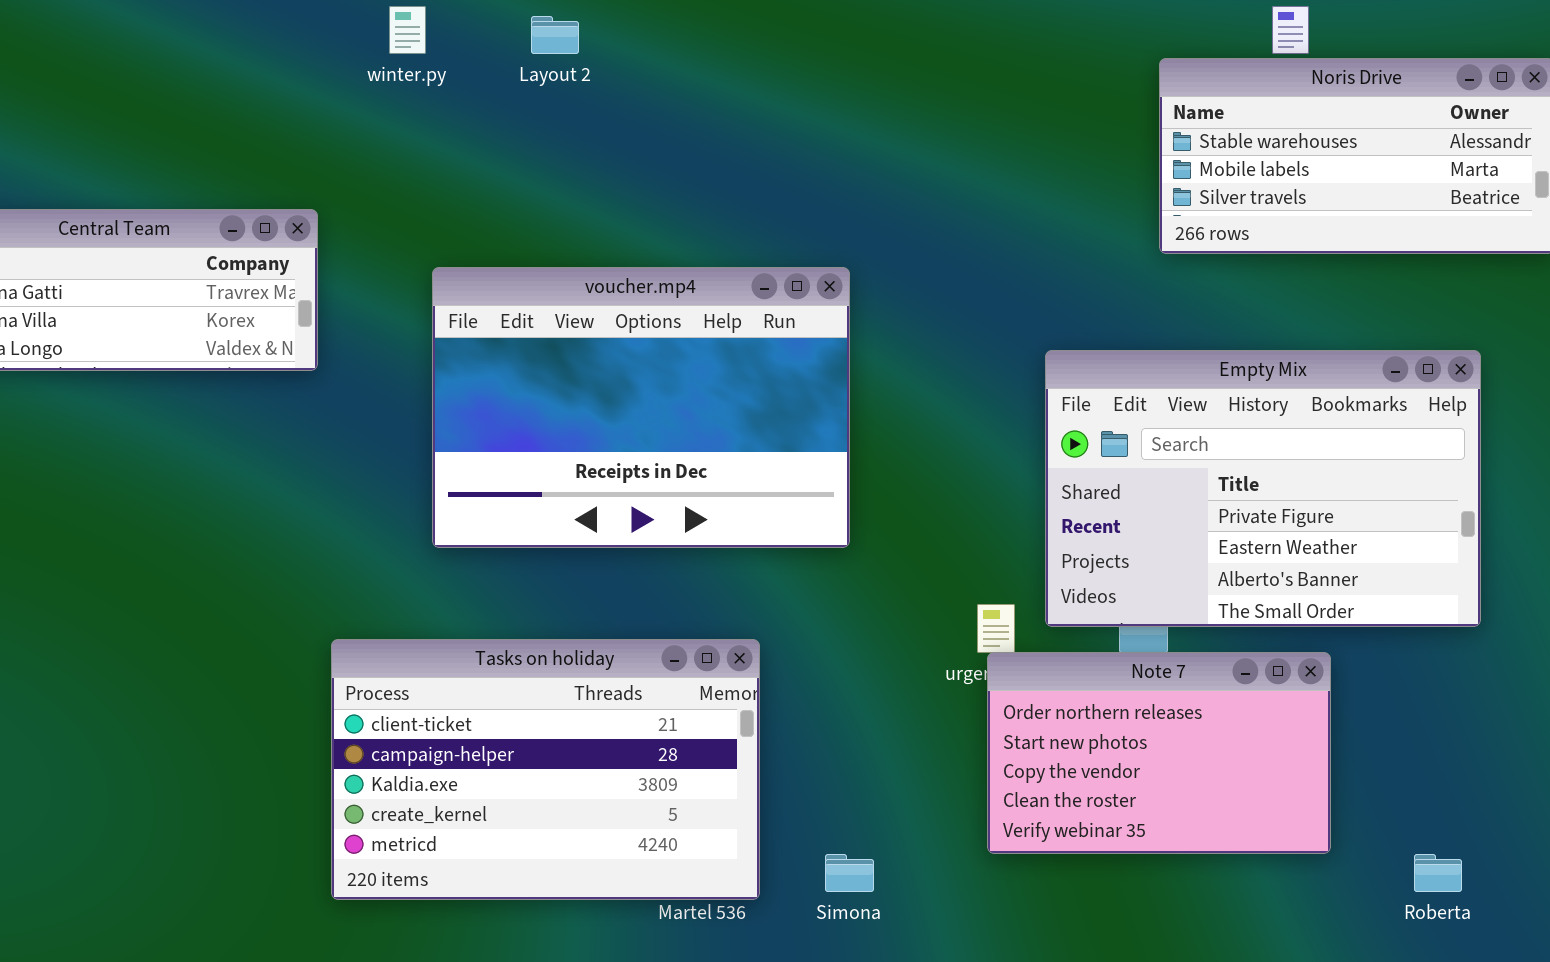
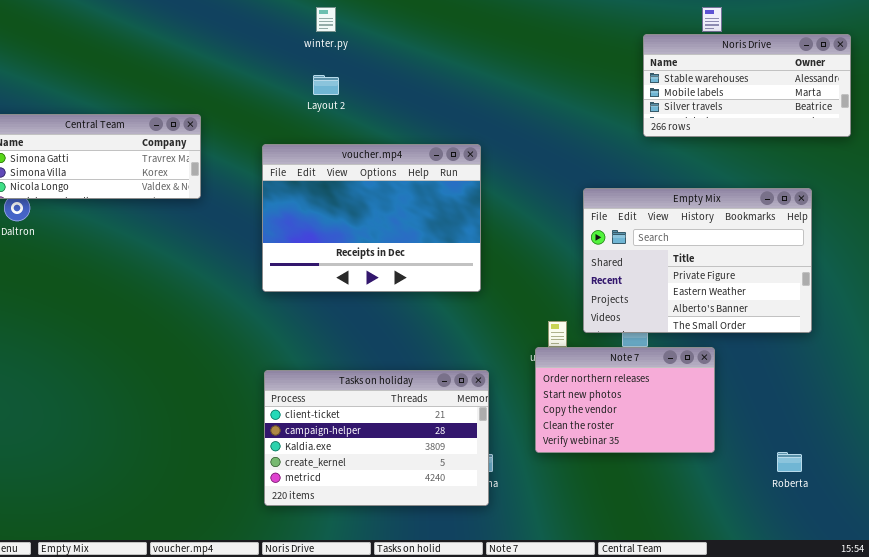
winter.py: [389,6,426,54] -> [316,7,336,32], moved
Layout 2: [531,16,579,54] -> [313,75,339,95], moved
Tasks on holiday: [331,639,760,900] -> [264,370,489,506], moved
Note 7: [987,652,1331,854] -> [535,347,715,453], moved

